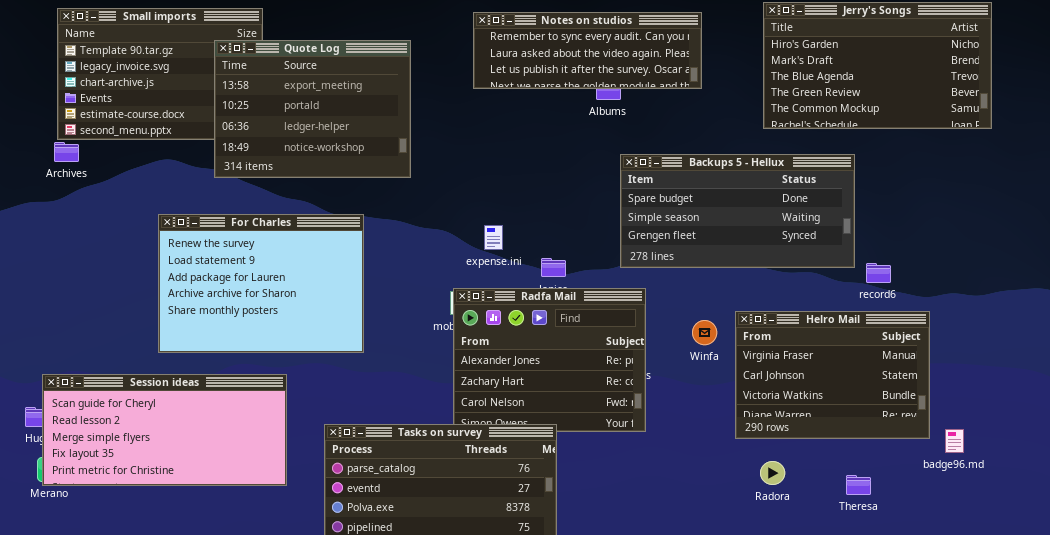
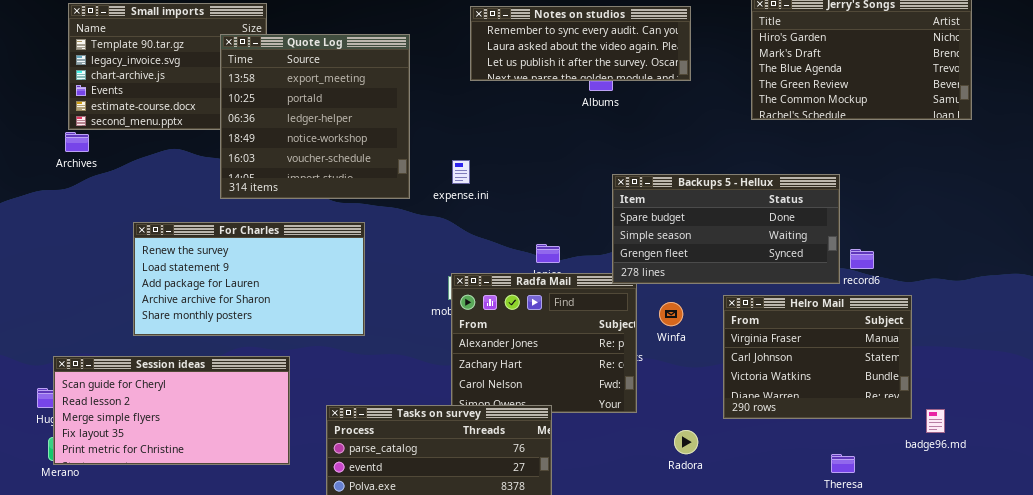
Quote Log: [214,40,411,178] -> [220,34,410,199], resized
Backups 5 - Hellux: [620,154,855,268] -> [612,174,840,284], moved
For Charles: [158,214,364,353] -> [133,222,365,336], resized
expense.ini: [484,225,503,250] -> [452,160,470,184], moved
Winfa: [692,320,717,345] -> [659,302,683,326], moved
Radora: [760,461,785,485] -> [674,430,698,454], moved

